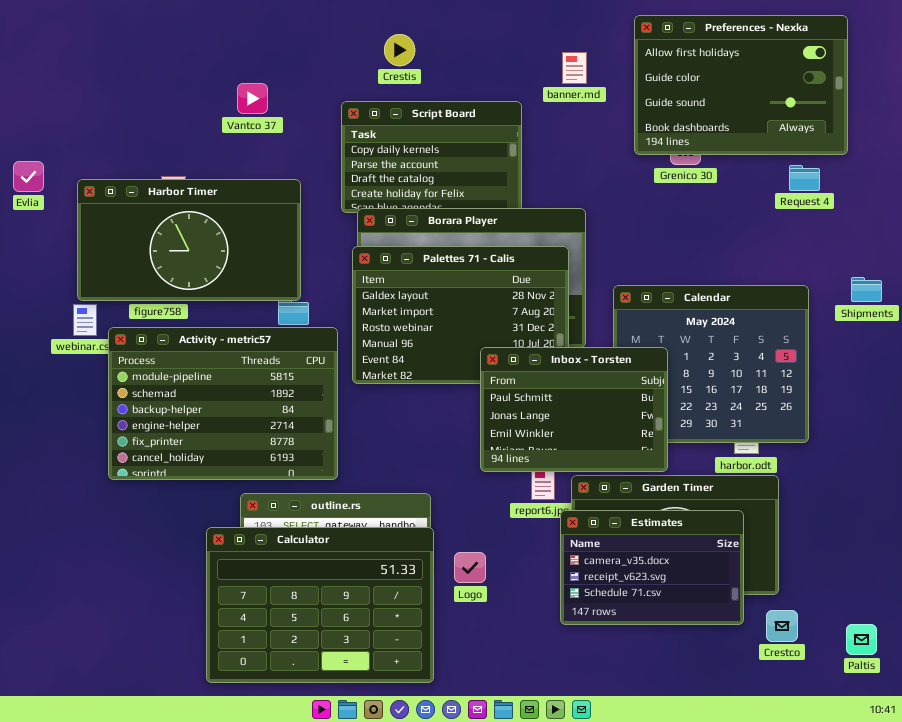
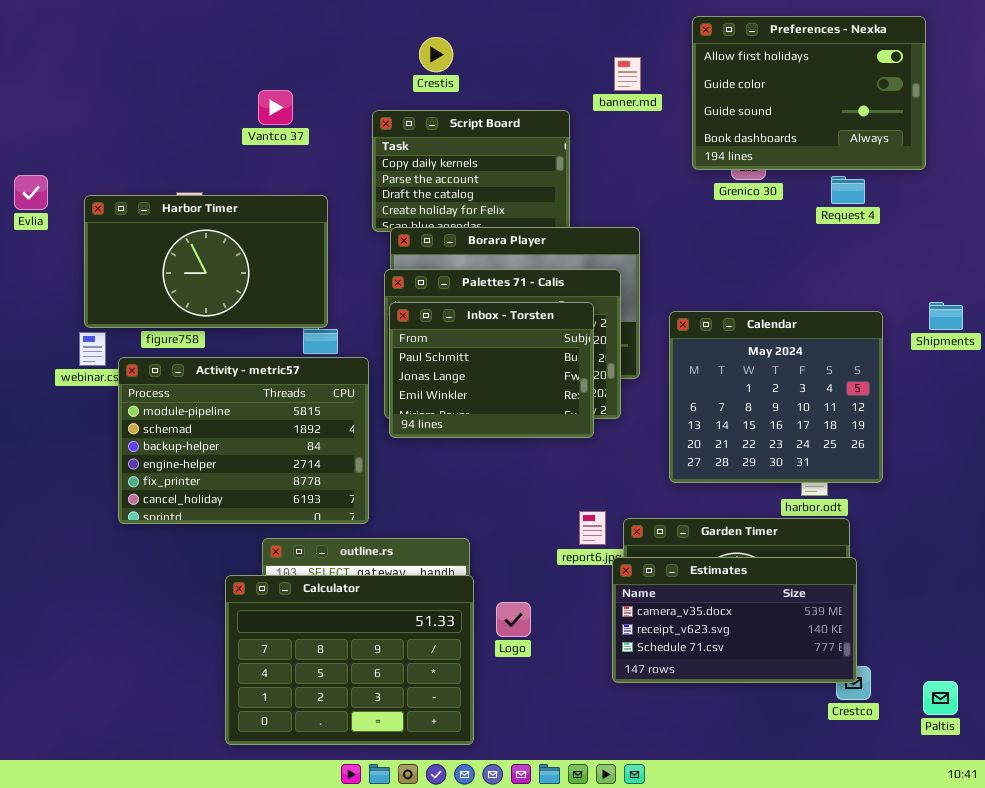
Request 4: [789,165,820,191] -> [831,176,865,204], moved
Inbox - Torsten: [480,347,668,472] -> [389,302,594,438], moved
Estimates: [560,510,744,625] -> [612,557,857,683], resized

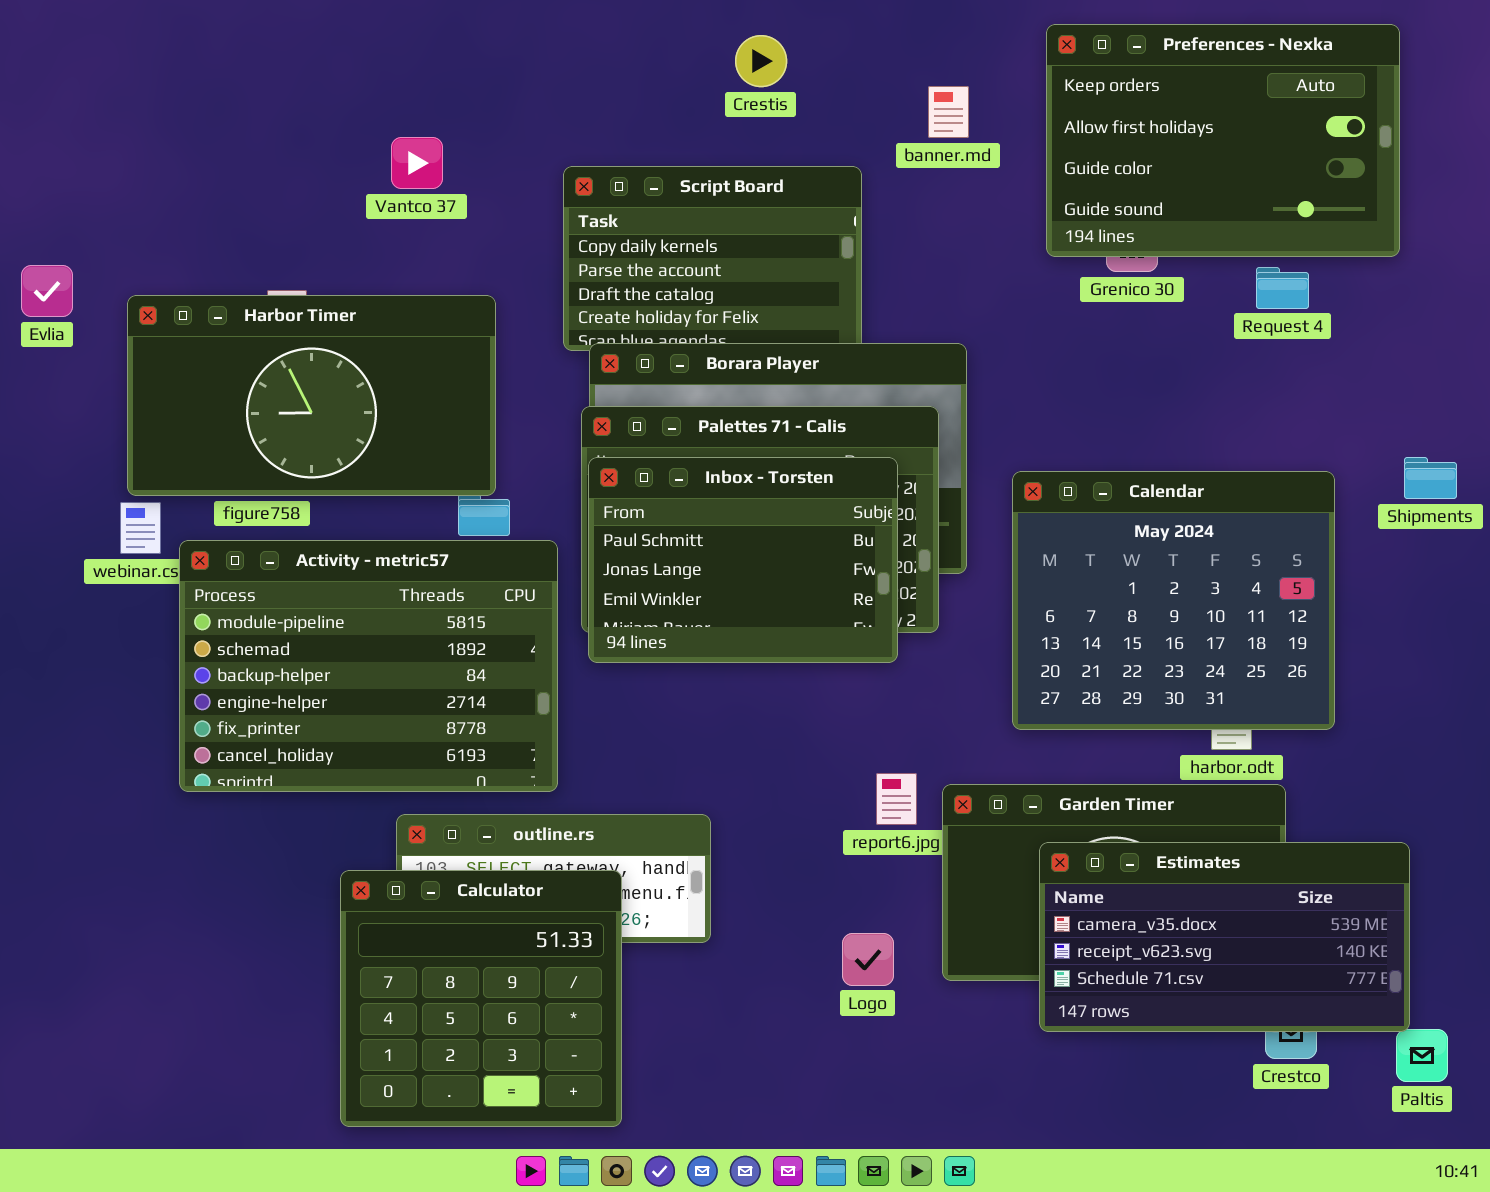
Preferences - Nexka: [692,16,926,170] -> [1046,24,1400,257], scrolled up 1 row
Crestis: [419,37,453,72] -> [735,35,787,87], moved
Estimates: [612,557,857,683] -> [1039,842,1410,1032], moved
Calculator: [225,575,474,745] -> [340,870,622,1127], resized
Logo: [496,602,531,637] -> [842,933,894,986], moved

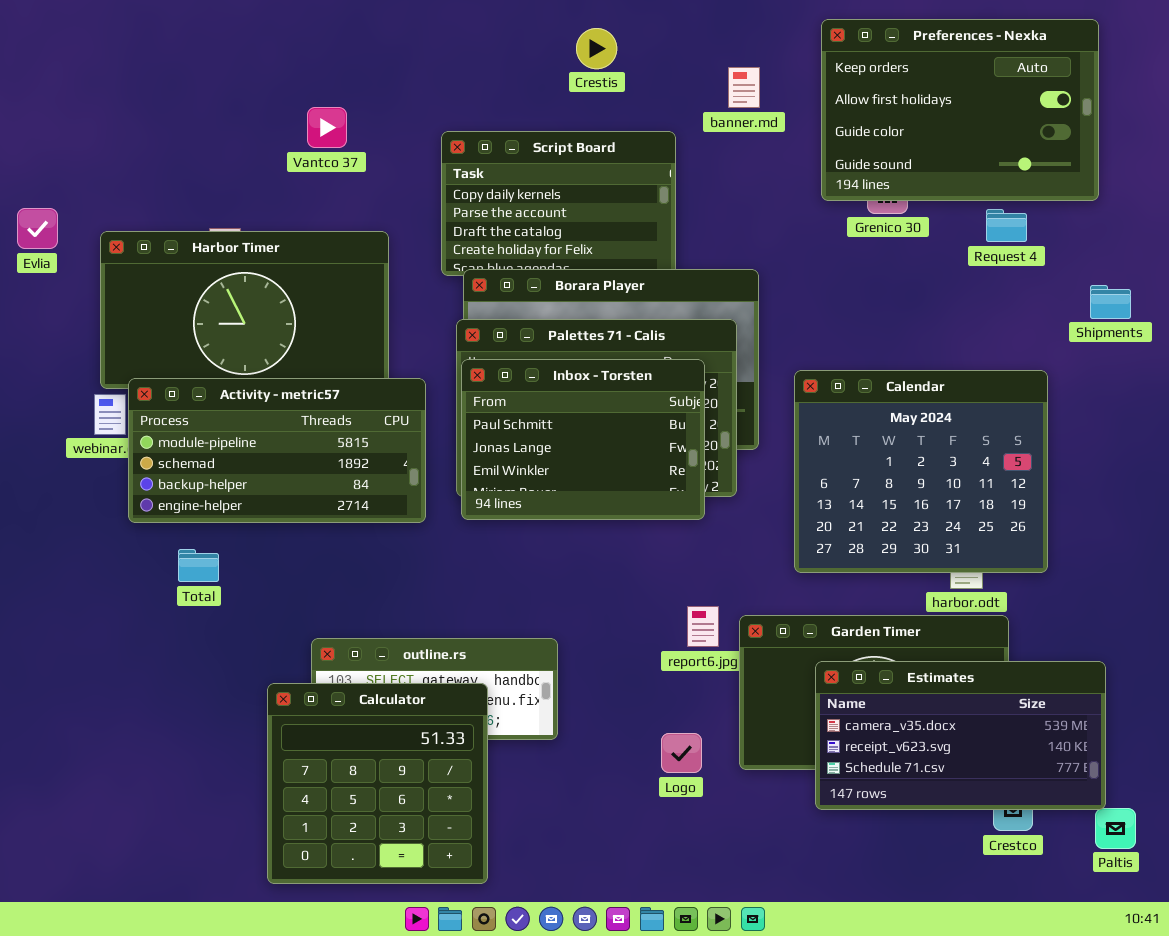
Shipments: [1404,457,1457,499] -> [1090,285,1131,319], moved
Activity - metric57: [179,540,558,792] -> [128,378,426,523], moved, resized

